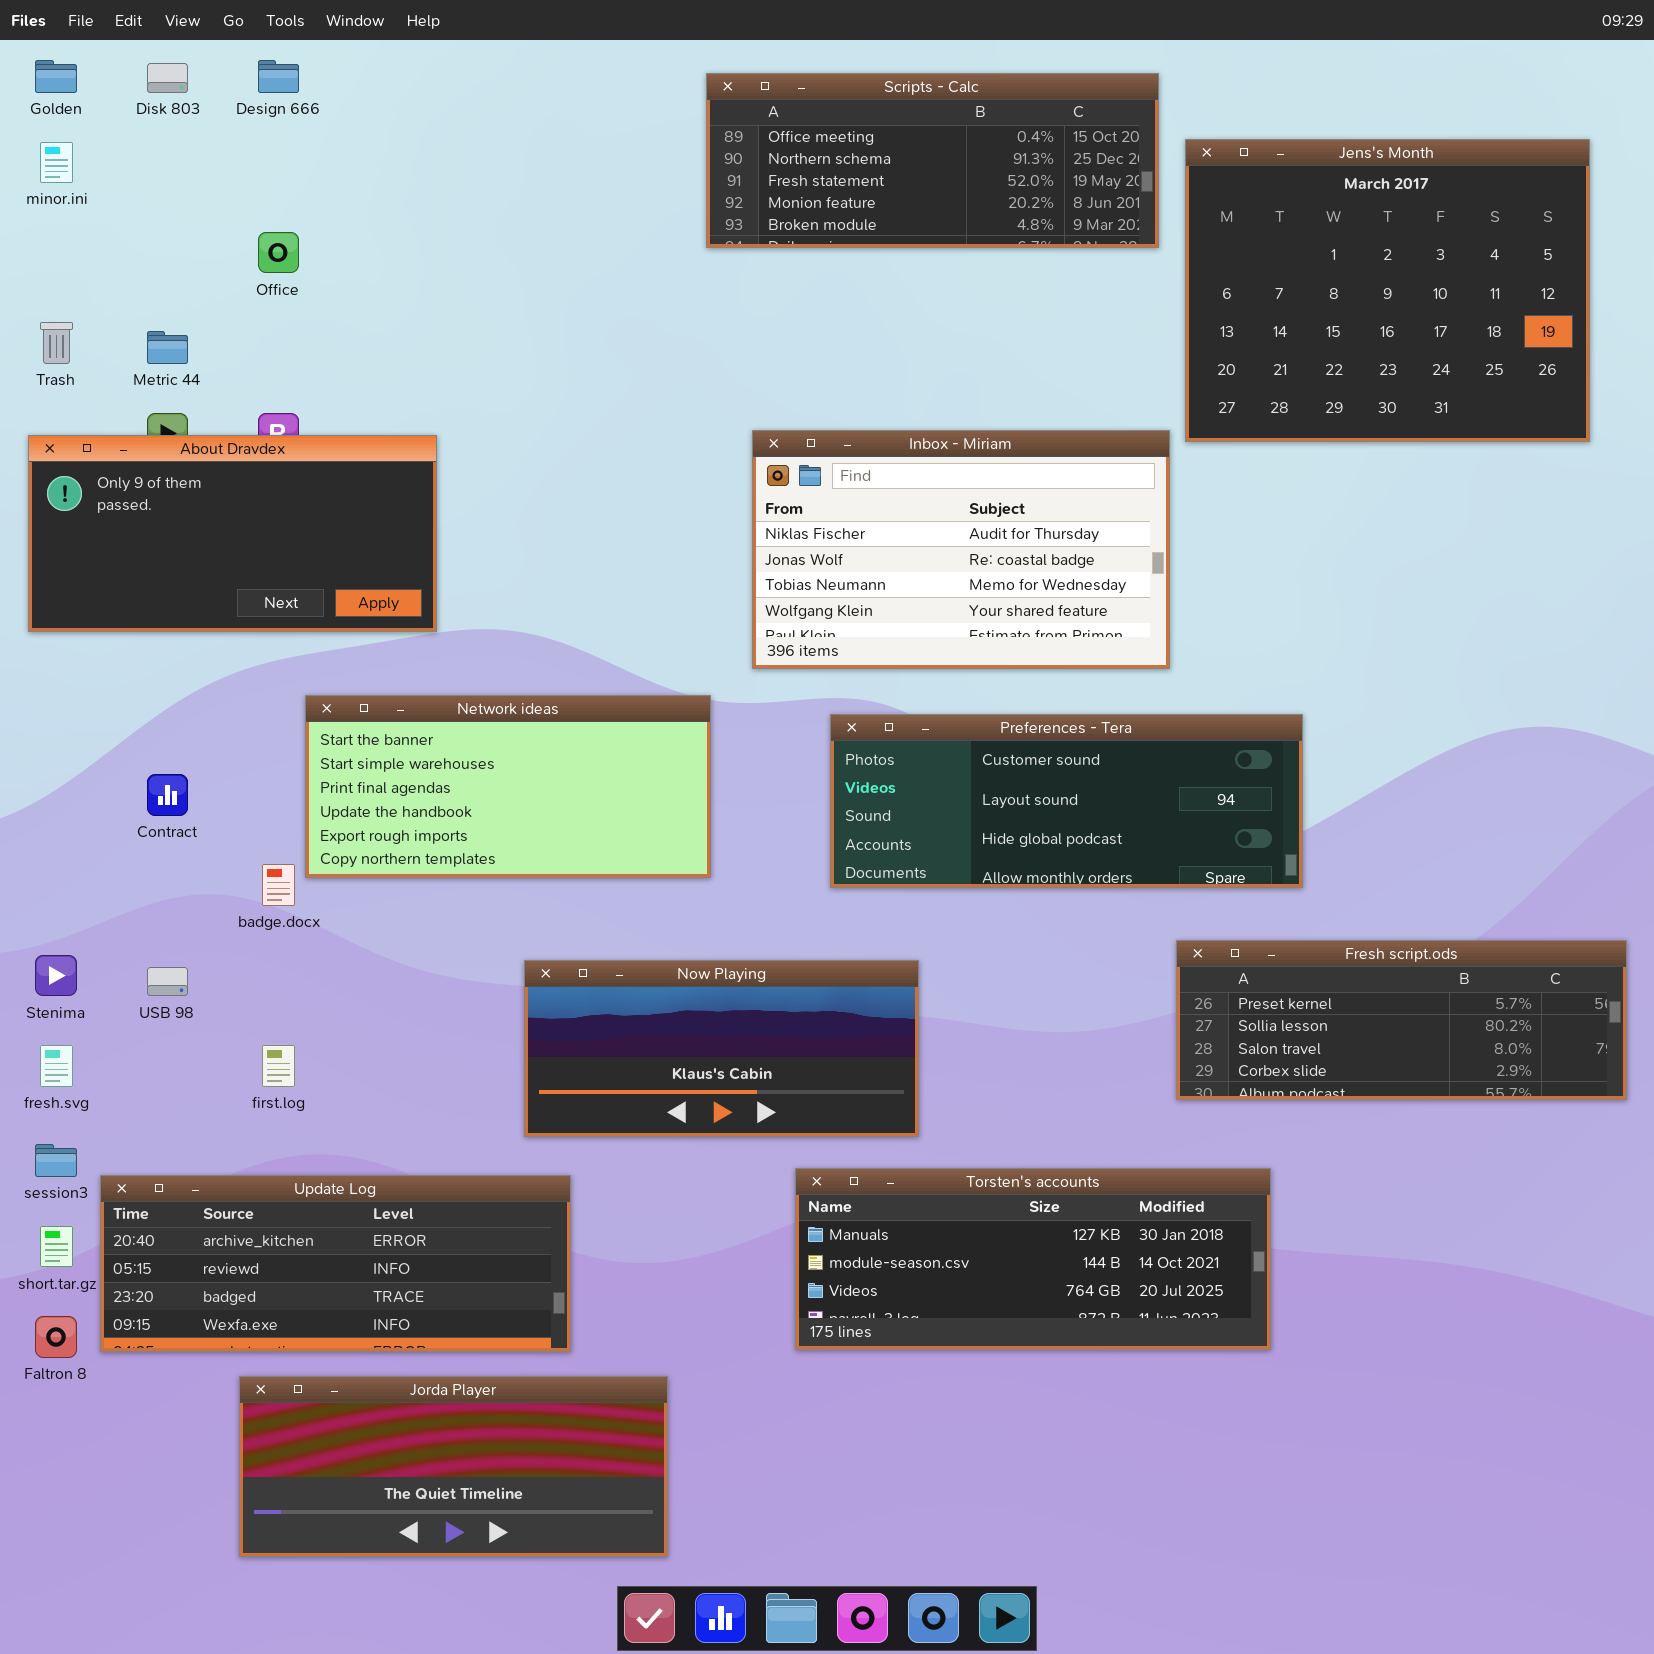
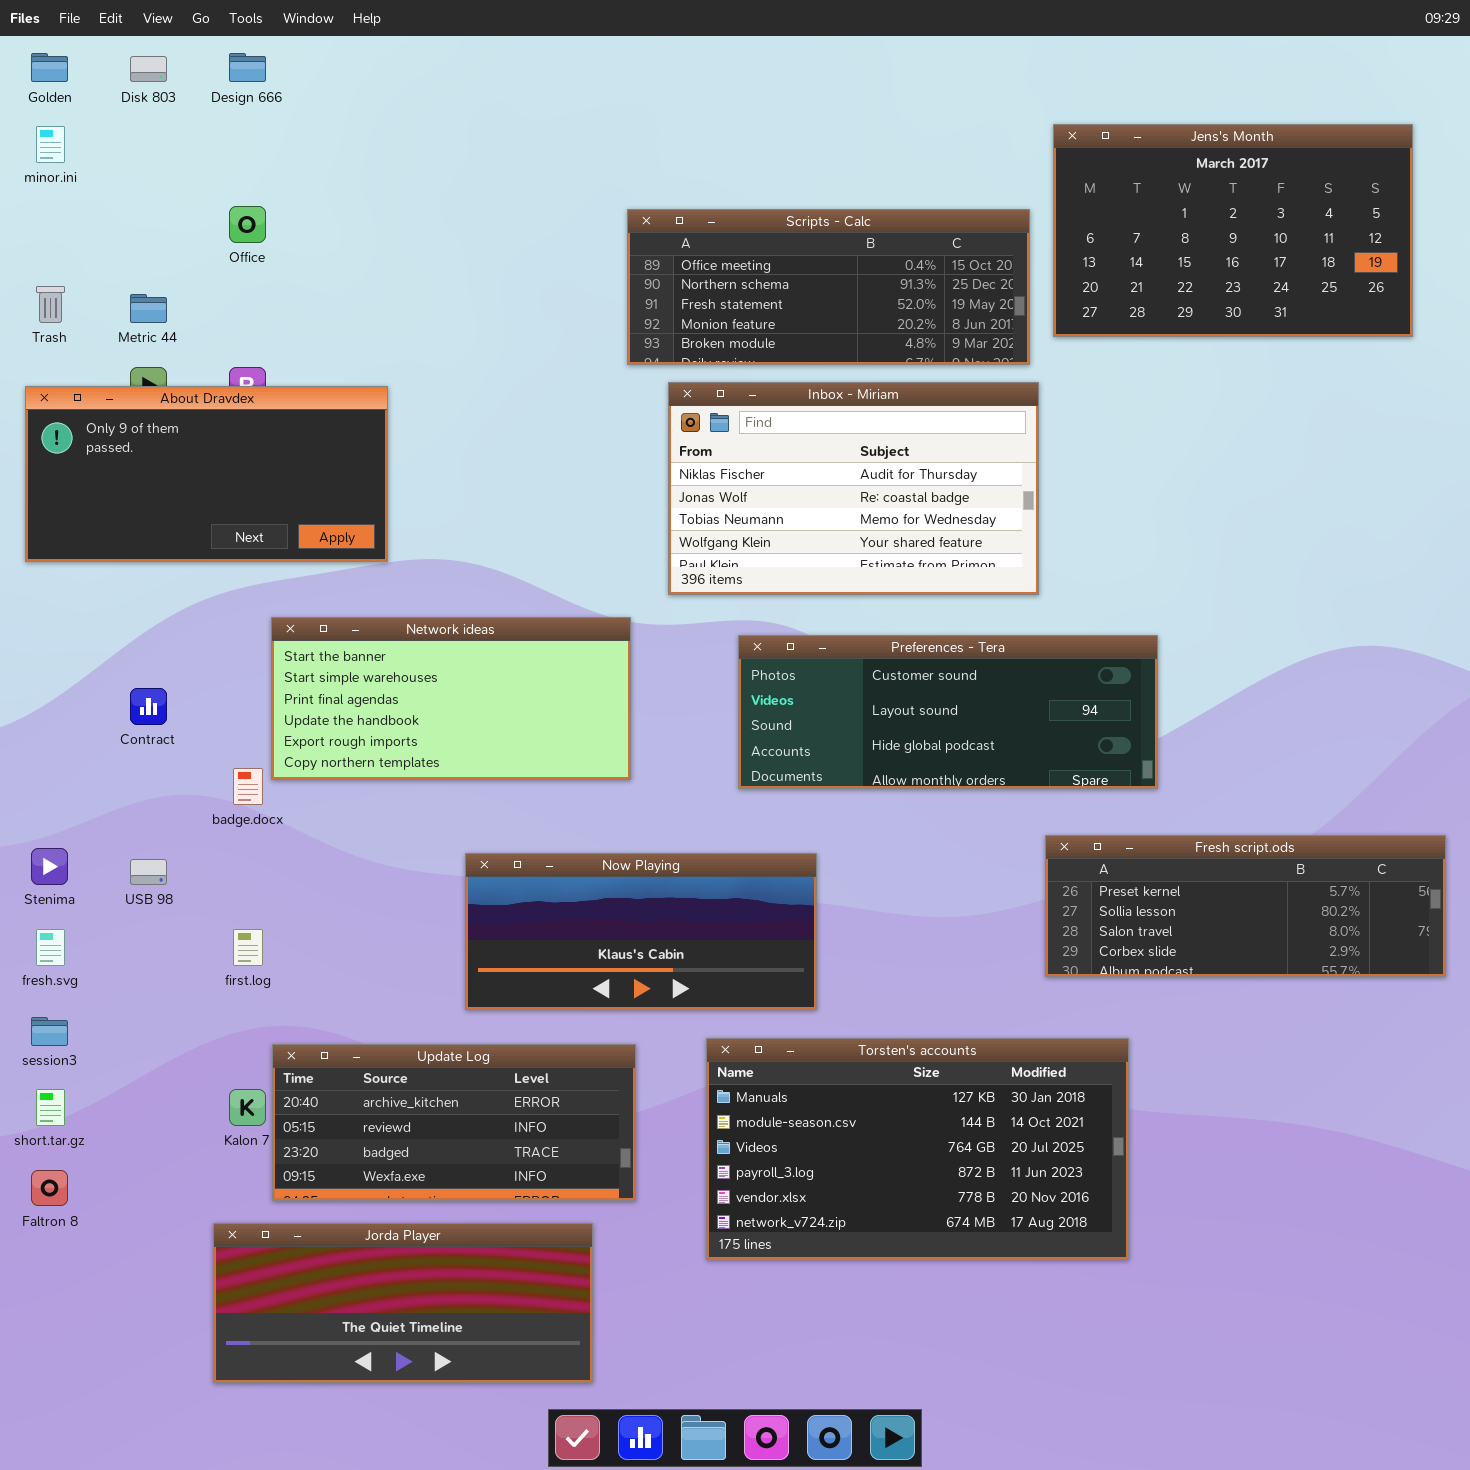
Scripts - Calc: [706,73,1159,248] -> [627,209,1030,365], moved
Jens's Month: [1185,139,1590,442] -> [1053,124,1413,337], resized
Torsten's accounts: [795,1168,1271,1350] -> [706,1038,1129,1260], resized
Update Log: [100,1175,571,1352] -> [272,1044,636,1201], moved, resized

